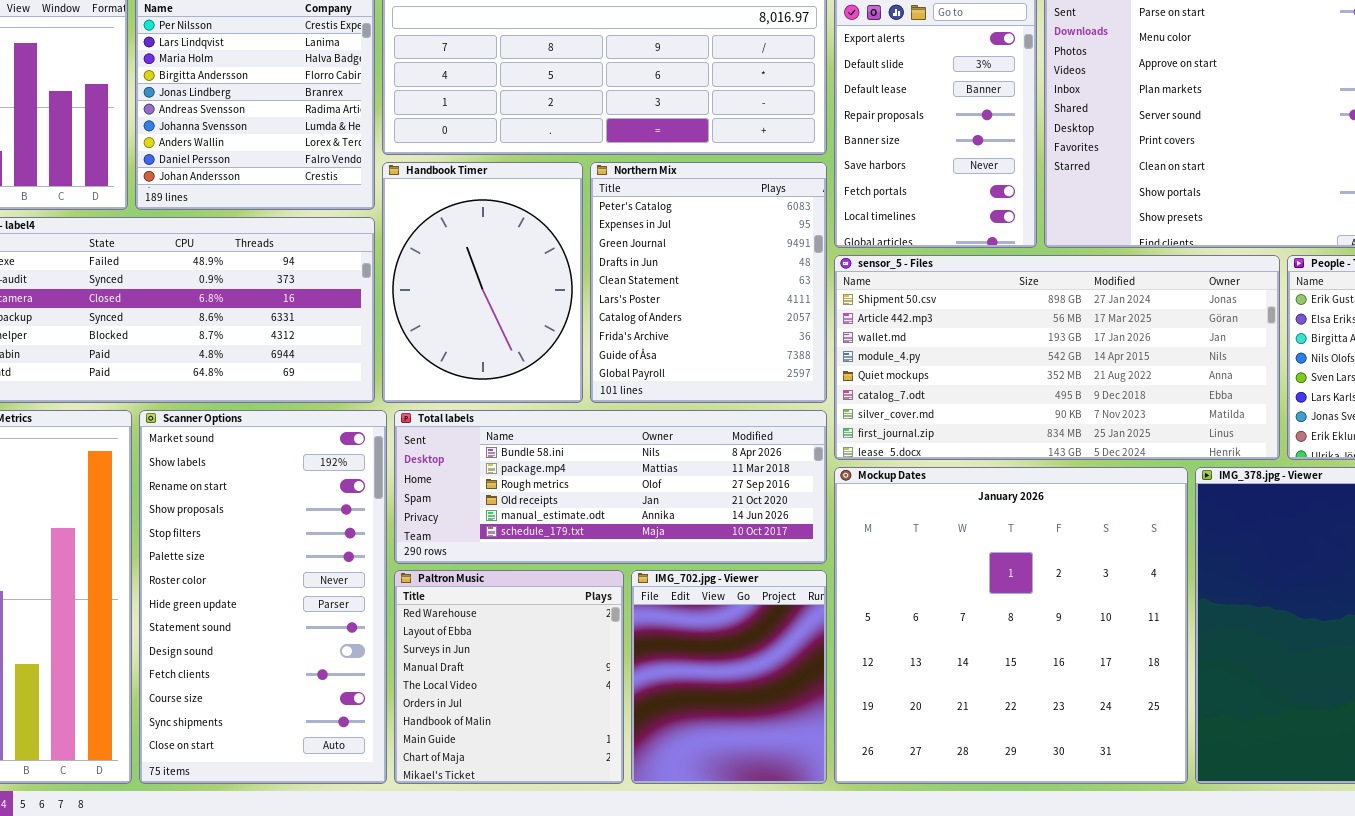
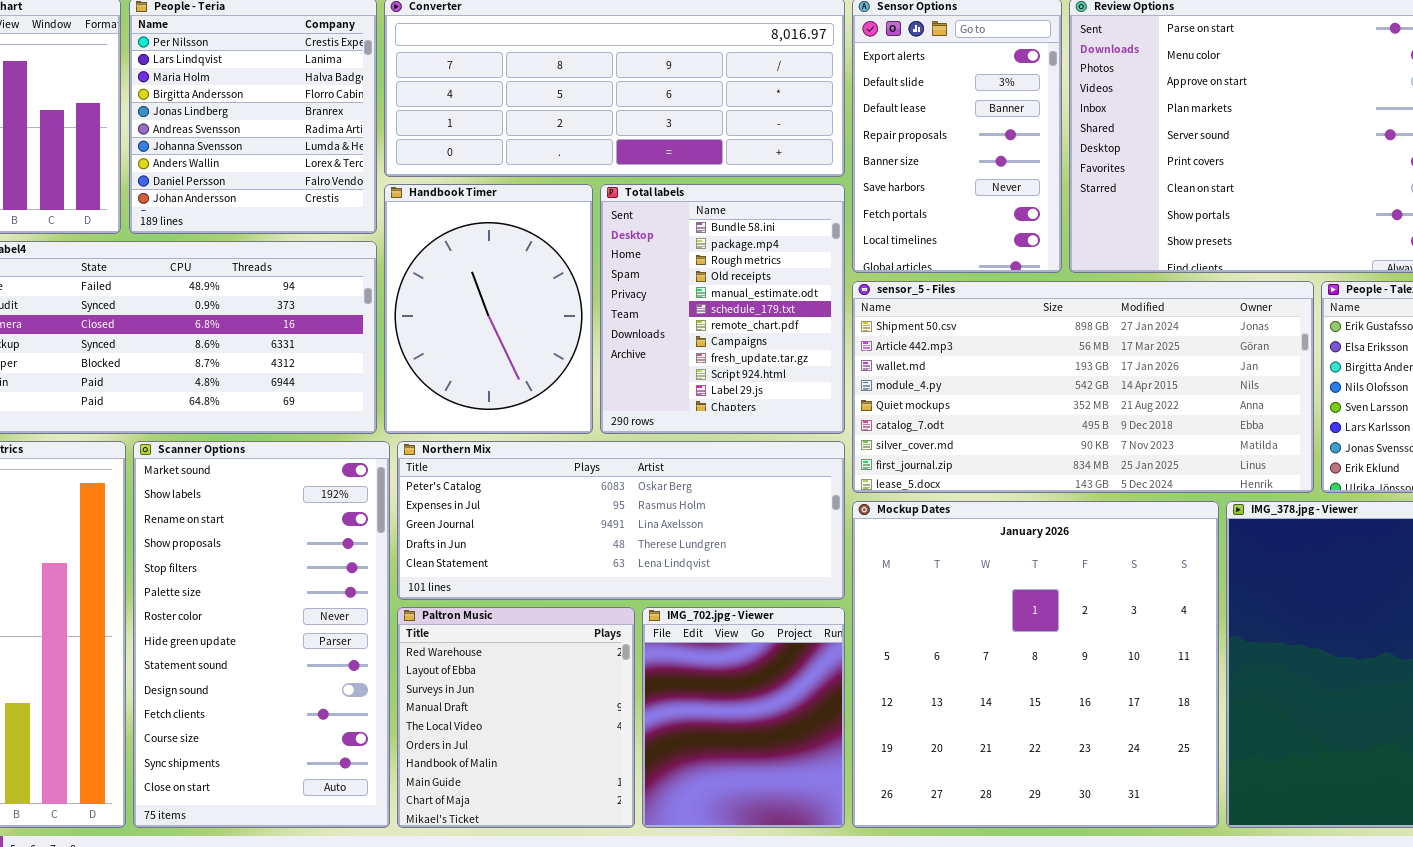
Northern Mix: [590,162,827,403] -> [397,441,845,600], moved, resized
Total labels: [394,410,827,564] -> [600,184,845,434], moved, resized

